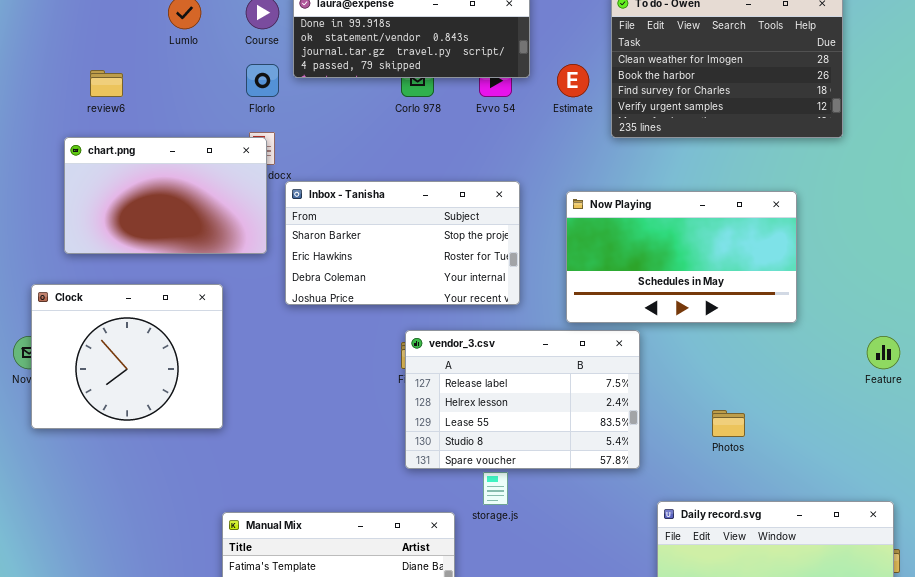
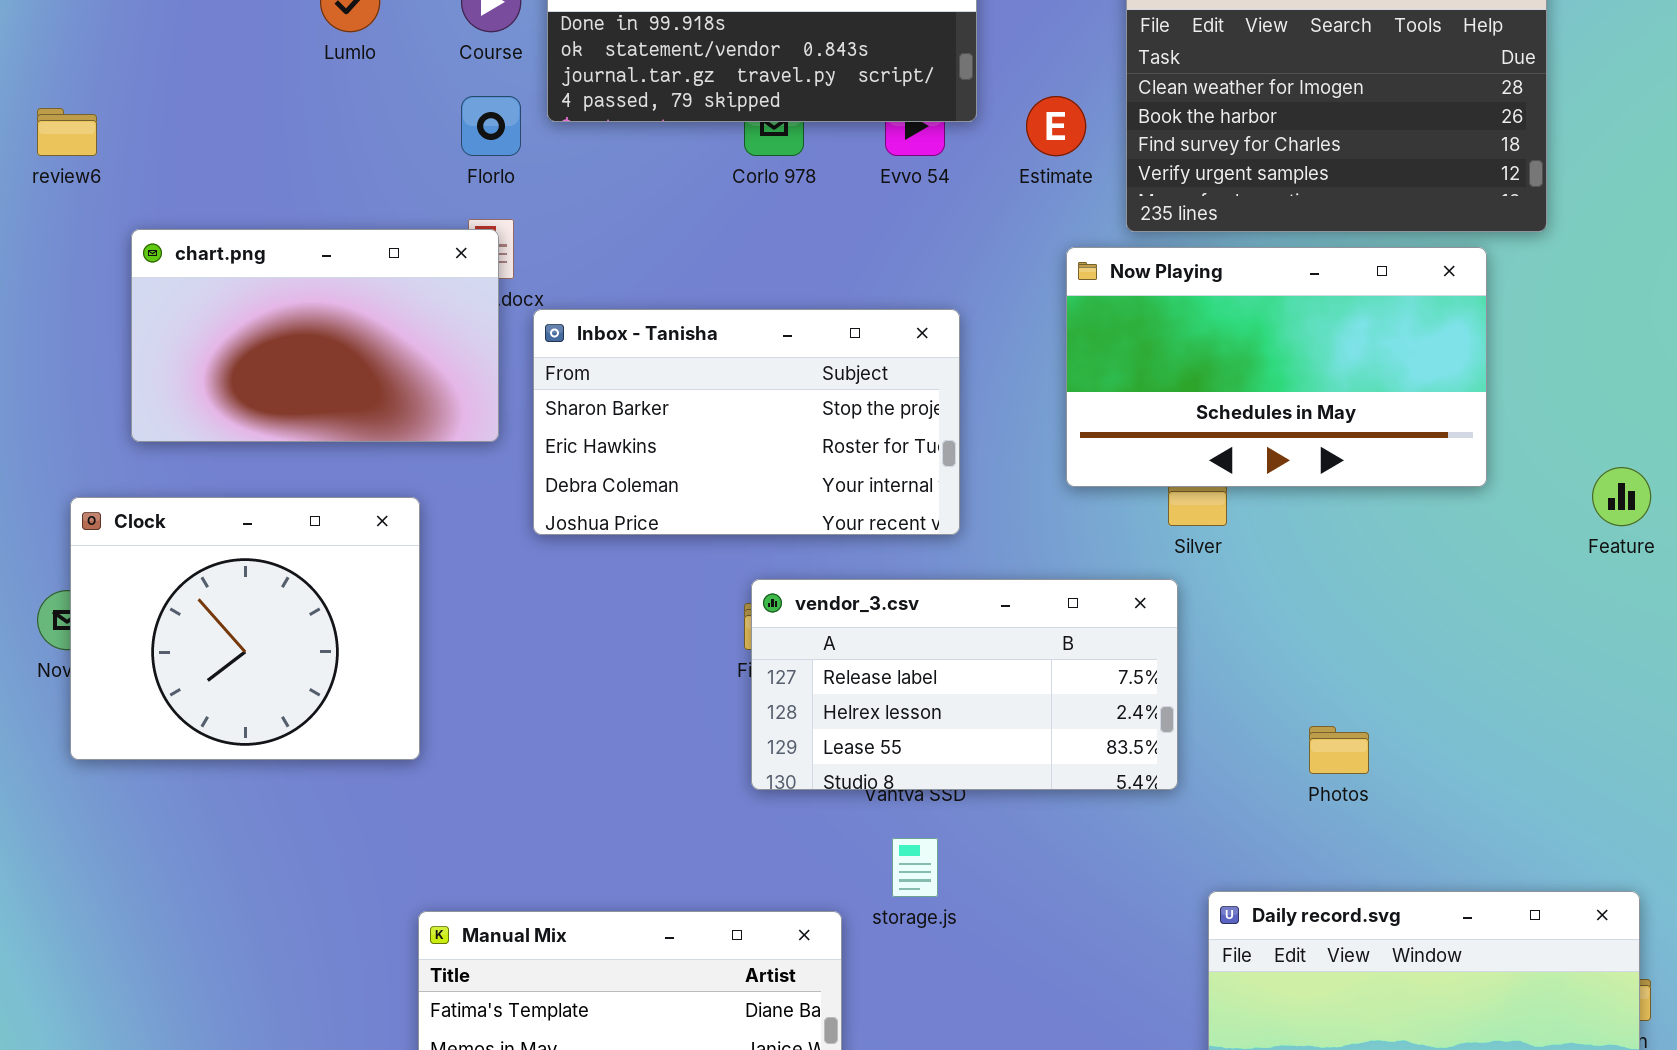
review6: [90,70,123,97] -> [37,108,97,156], moved
Now Playing: [566,191,797,323] -> [1066,247,1487,487], moved
vendor_3.csv: [405,330,640,469] -> [751,579,1178,790], resized
Feature: [867,336,900,369] -> [1592,467,1651,526], moved

